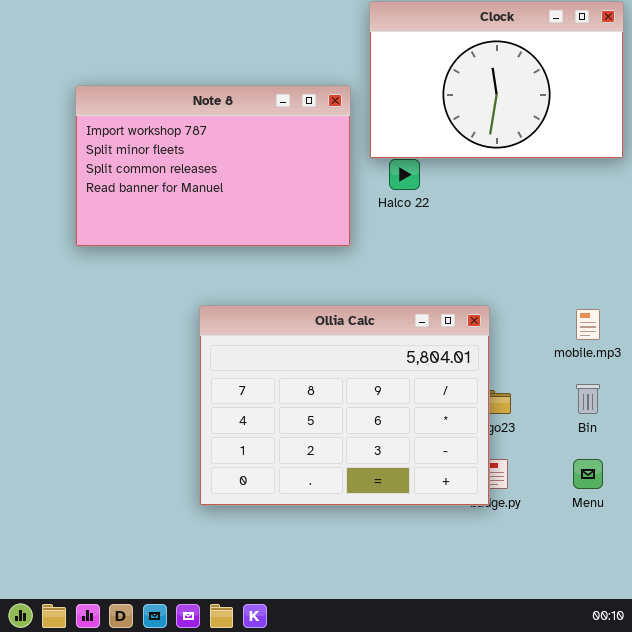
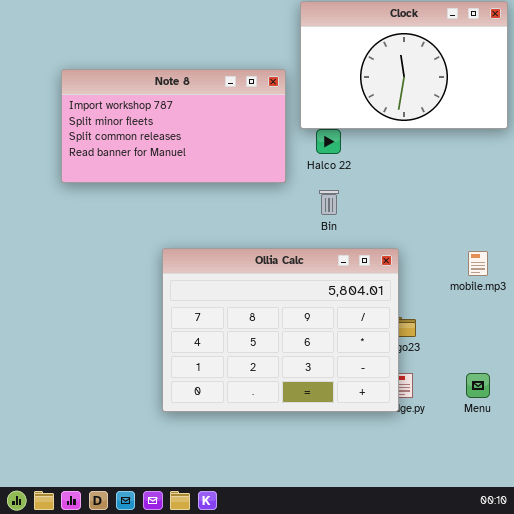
Note 8: [75,85,351,247] -> [61,69,286,183], resized
Bin: [576,384,600,414] -> [319,190,339,215], moved

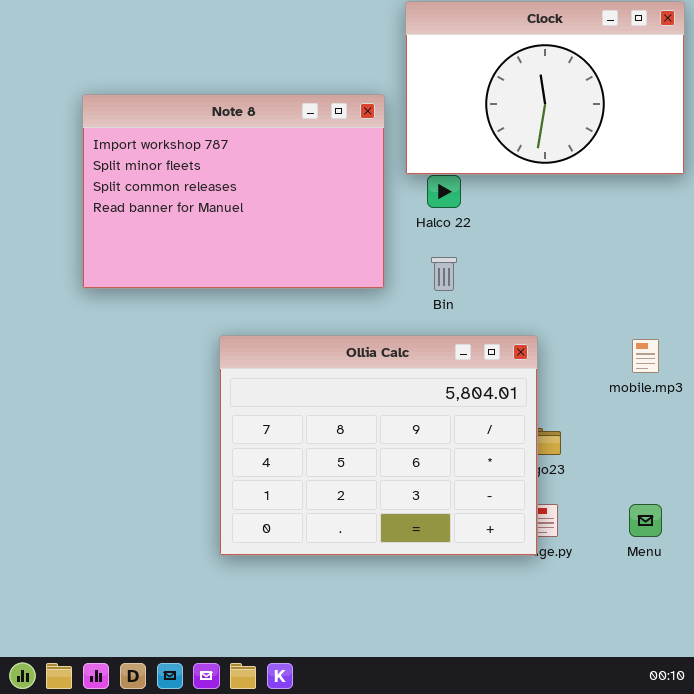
Note 8: [61,69,286,183] -> [82,94,385,289], resized

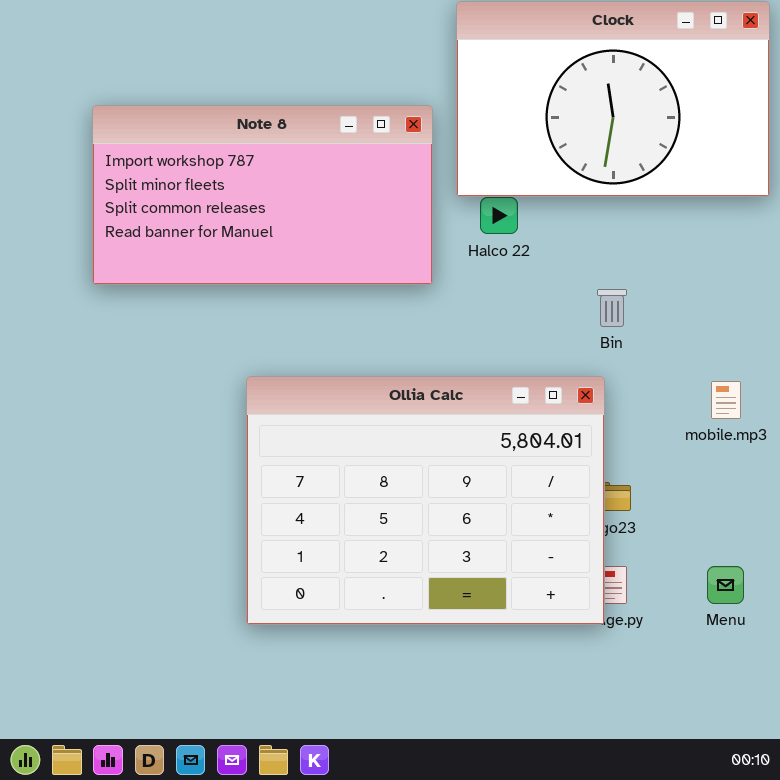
Note 8: [82,94,385,289] -> [92,105,433,285], resized
Bin: [431,257,457,291] -> [597,289,627,327], moved

